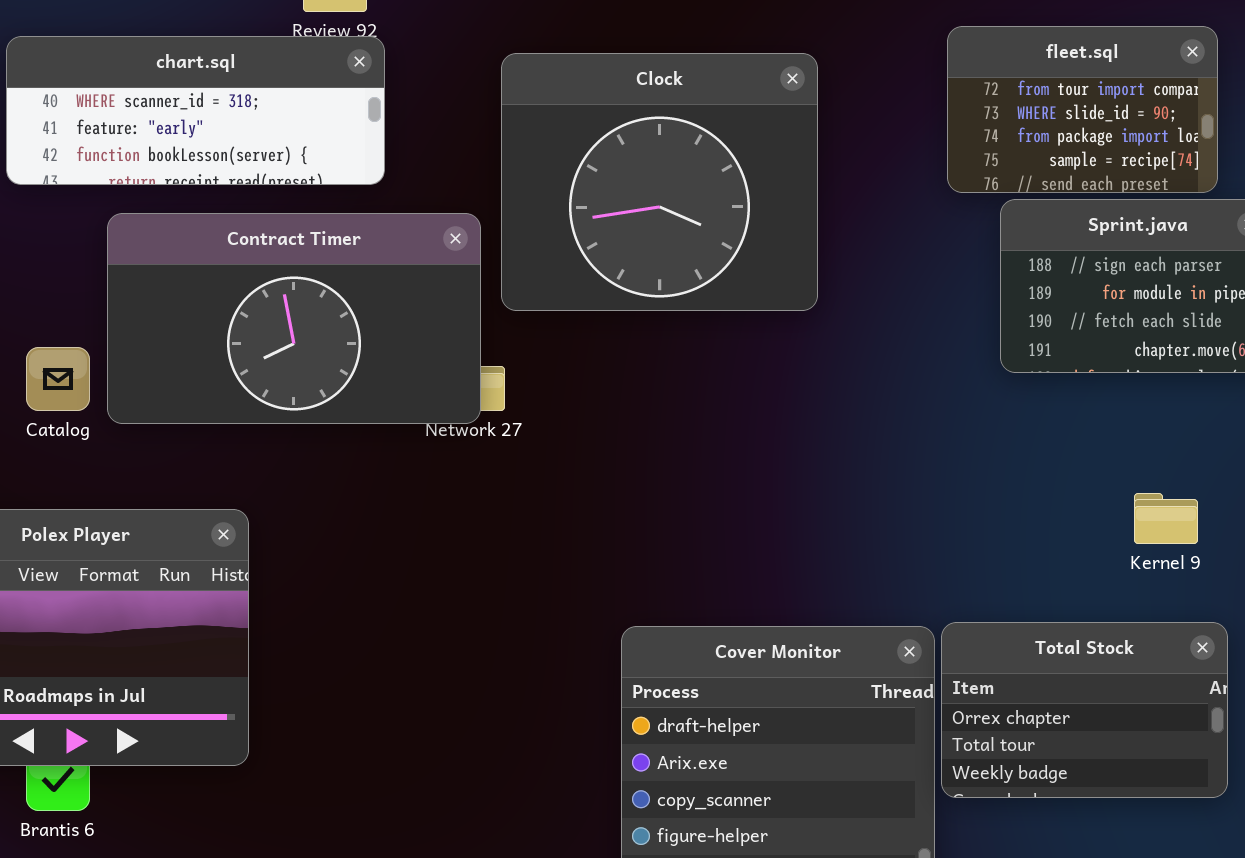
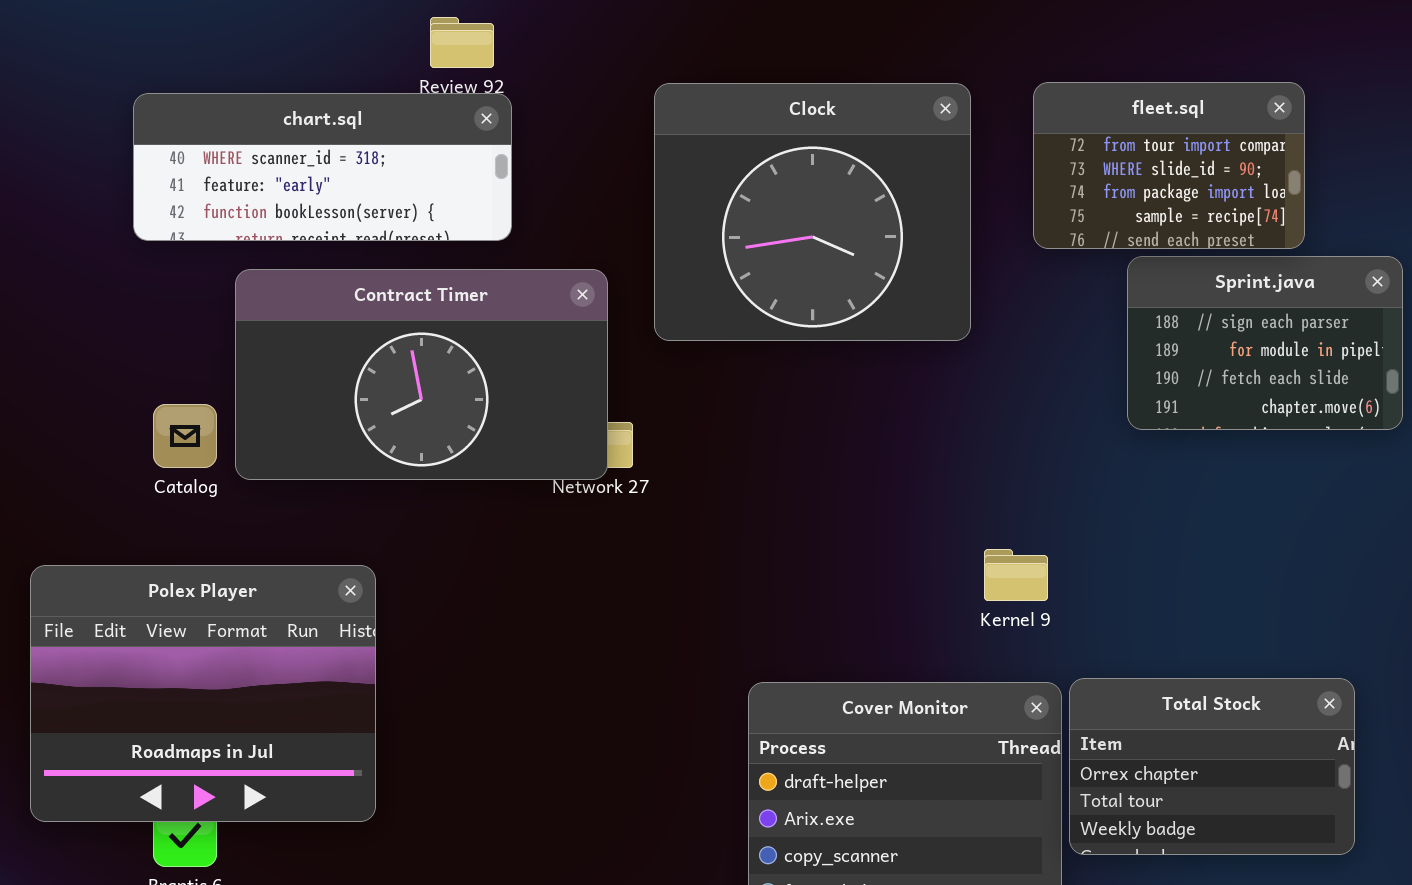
fleet.sql: [947,26,1218,193] -> [1033,82,1305,249], moved
Clock: [501,53,818,311] -> [654,83,971,341], moved
Kernel 9: [1134,493,1198,544] -> [984,549,1048,601], moved

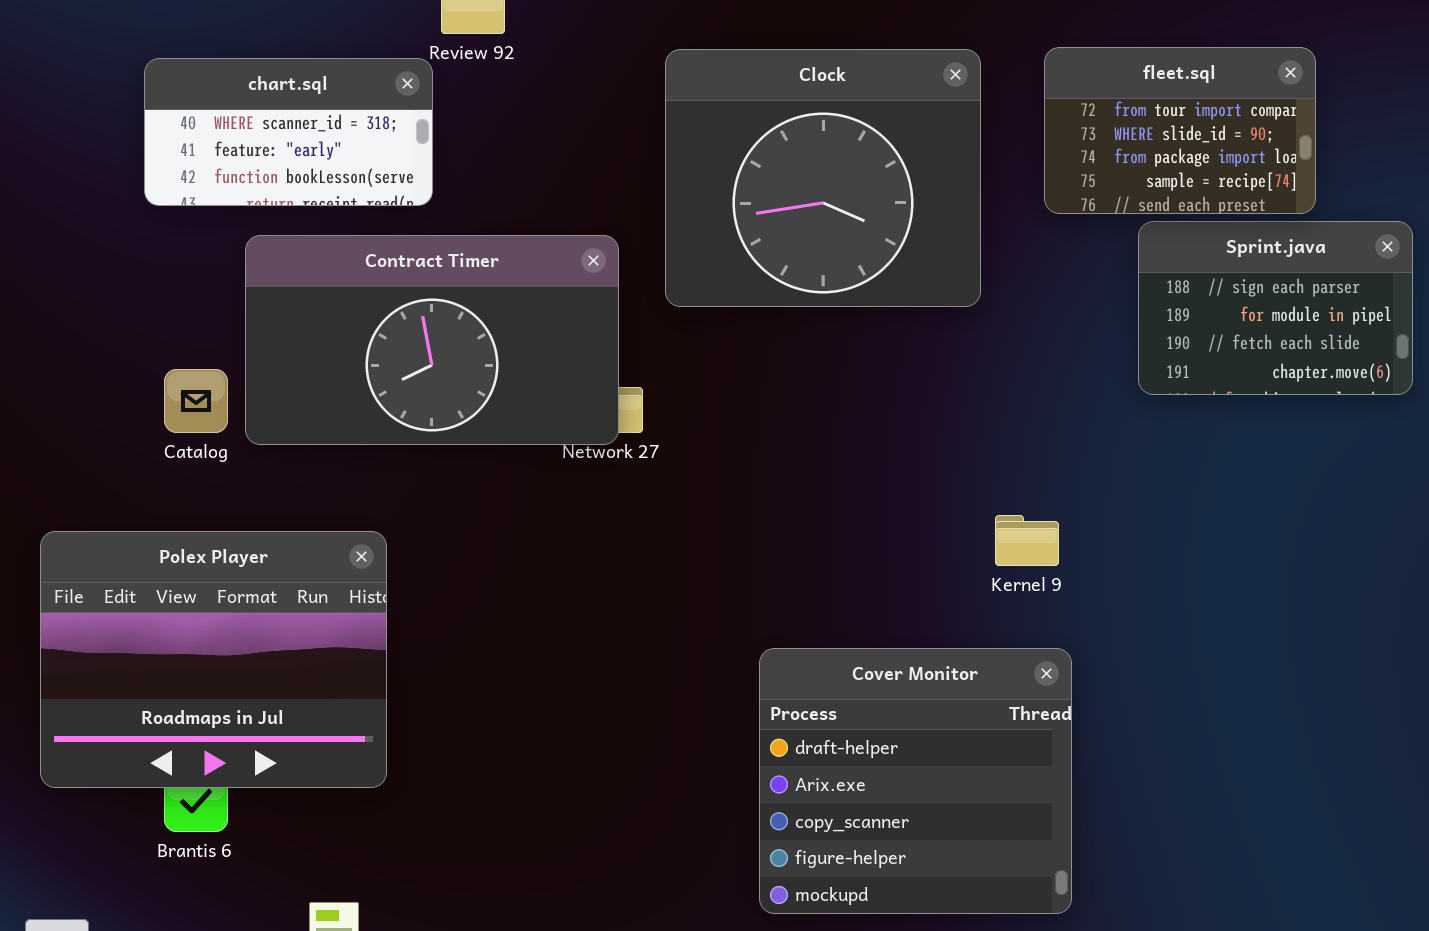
chart.sql: [133,93,512,241] -> [144,58,433,206], resized
Total Stock: [1069,678,1355,855] -> none, closed

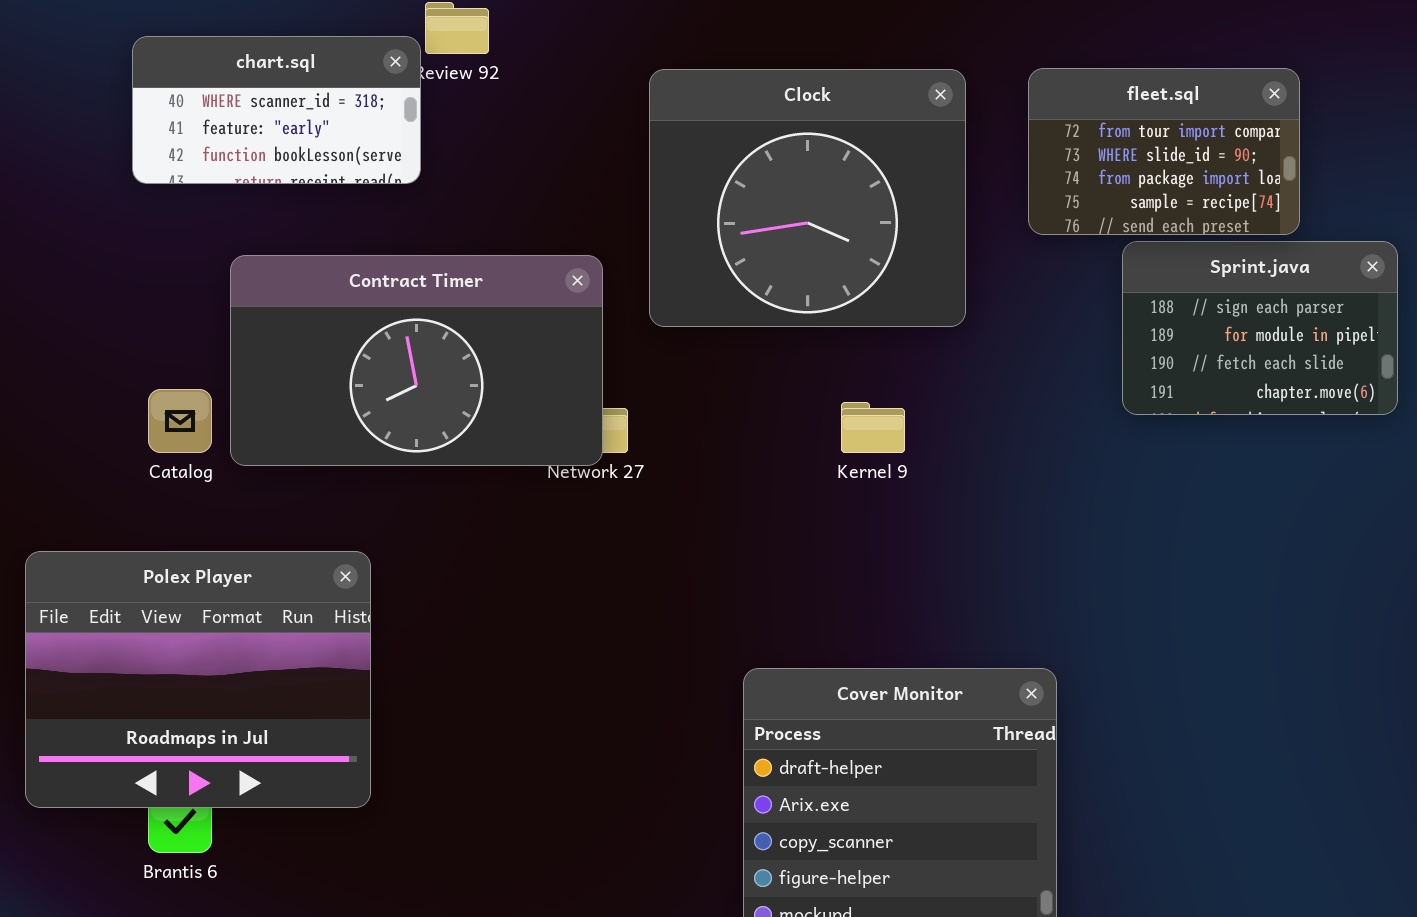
chart.sql: [144,58,433,206] -> [132,36,421,184], moved
Kernel 9: [995,515,1059,566] -> [841,402,905,453], moved

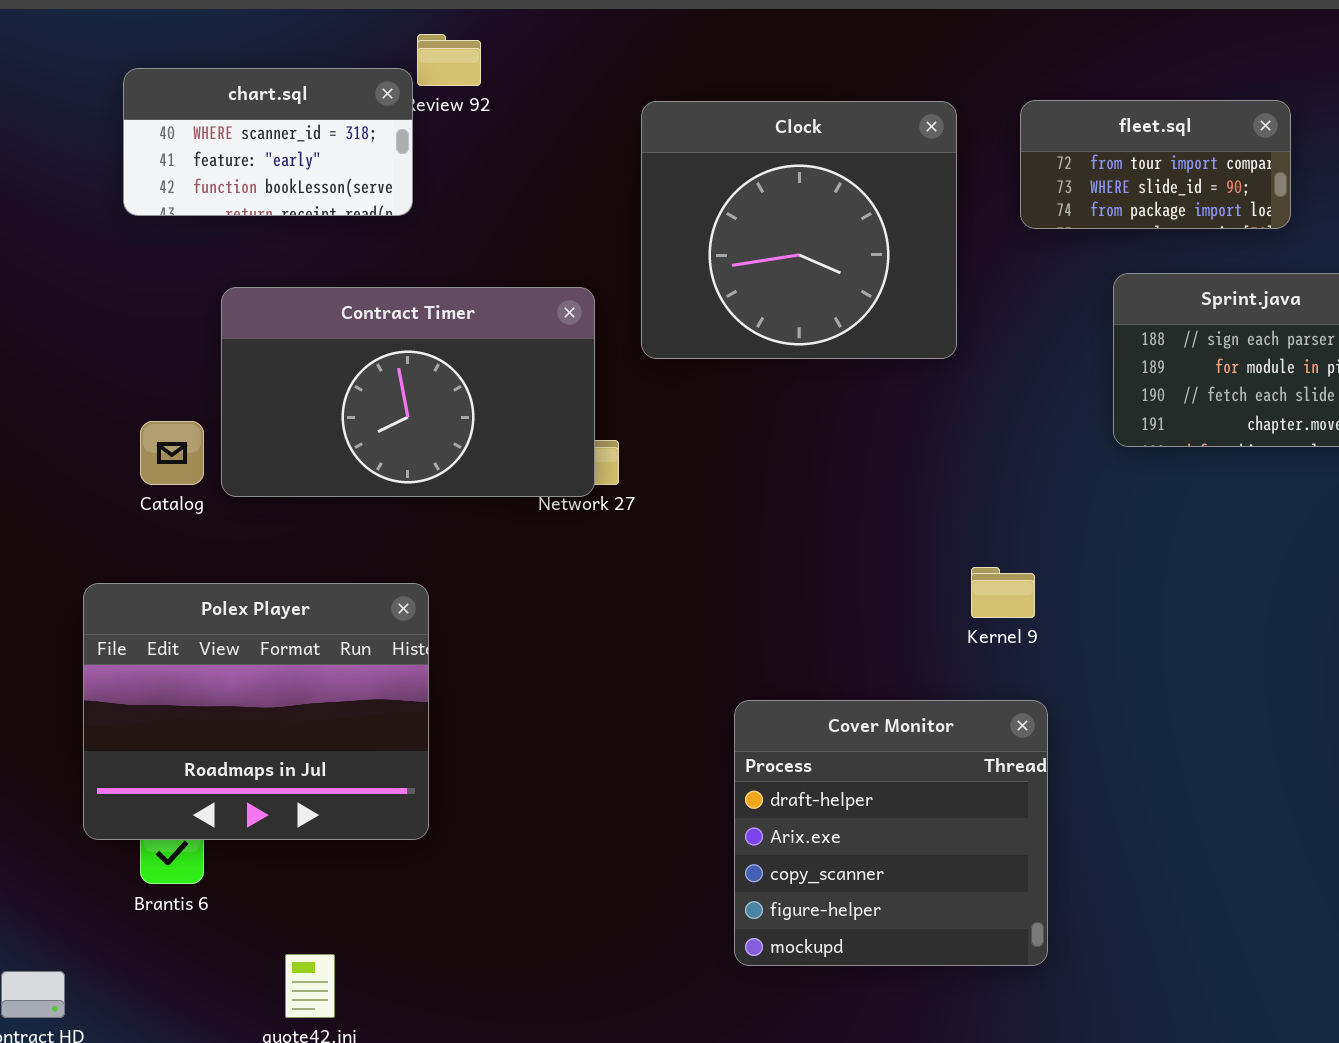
fleet.sql: [1028,68,1300,235] -> [1020,100,1291,229], resized
Kernel 9: [841,402,905,453] -> [971,567,1035,618], moved
Polex Player: [25,551,371,808] -> [83,583,429,840], moved

